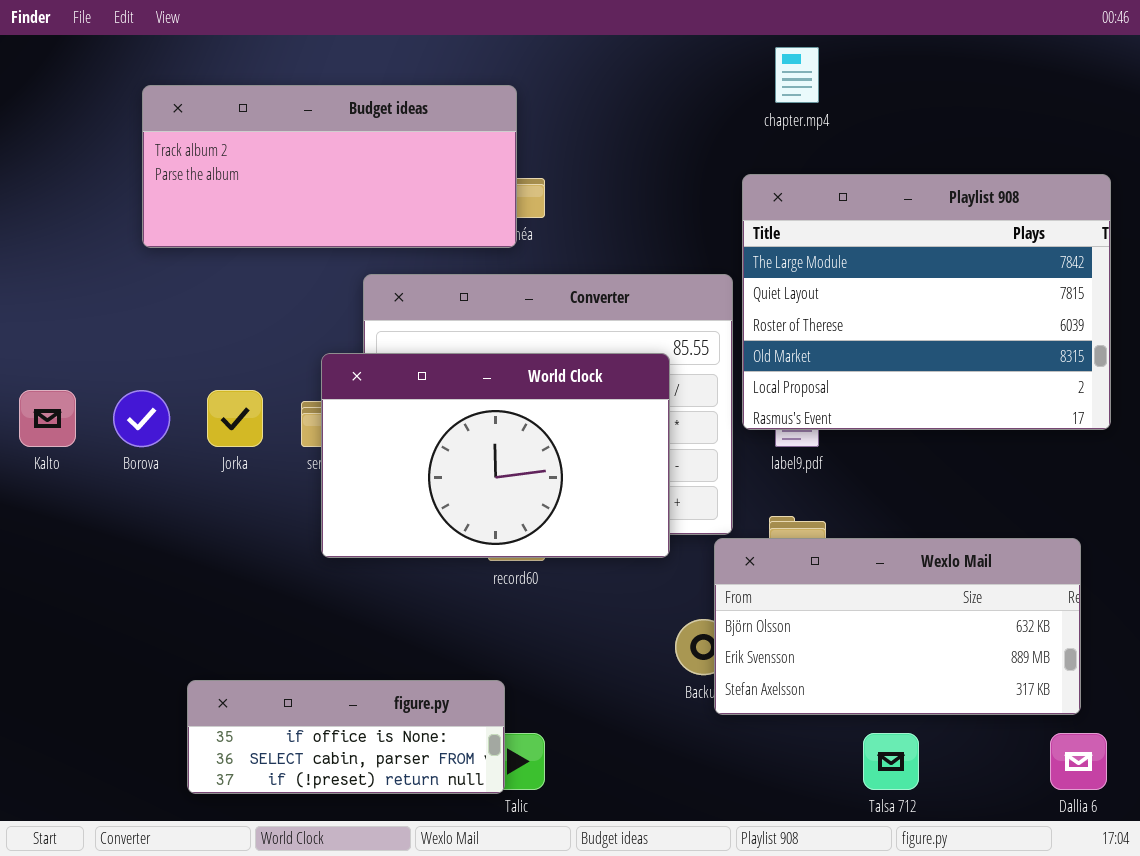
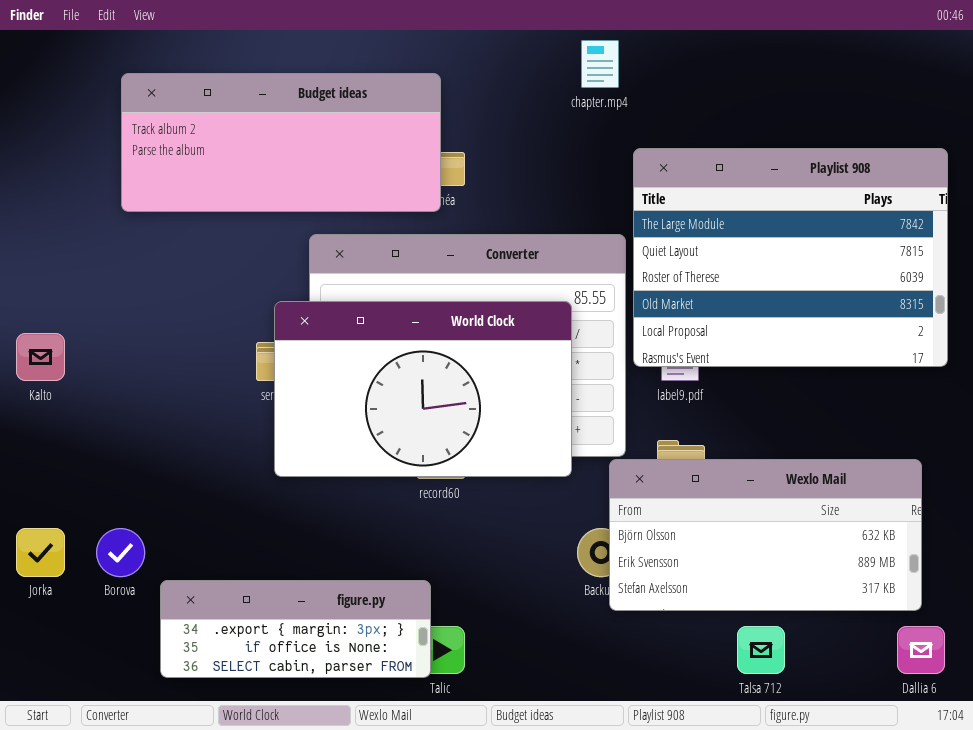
chapter.mp4: [775,47,819,103] -> [581,40,619,88], moved
Borova: [113,390,170,447] -> [96,528,145,577], moved
Jorka: [207,390,263,447] -> [16,528,65,577], moved
figure.py: [187,680,505,794] -> [160,580,431,678], scrolled up 1 row

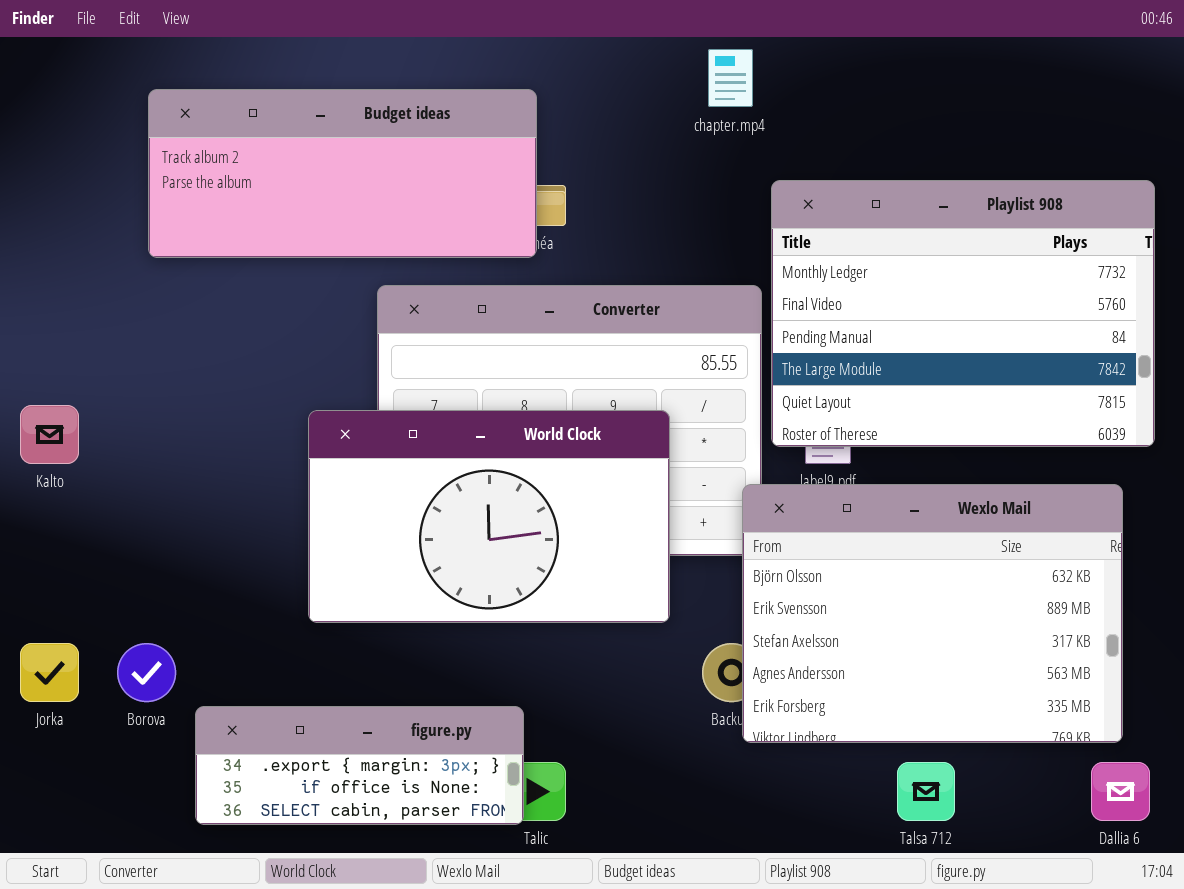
Playlist 908: [633,148,948,367] -> [771,180,1155,447], scrolled up 3 rows
World Clock: [274,301,572,477] -> [308,410,670,623], moved
Wexlo Mail: [609,459,922,611] -> [742,484,1123,743], resized

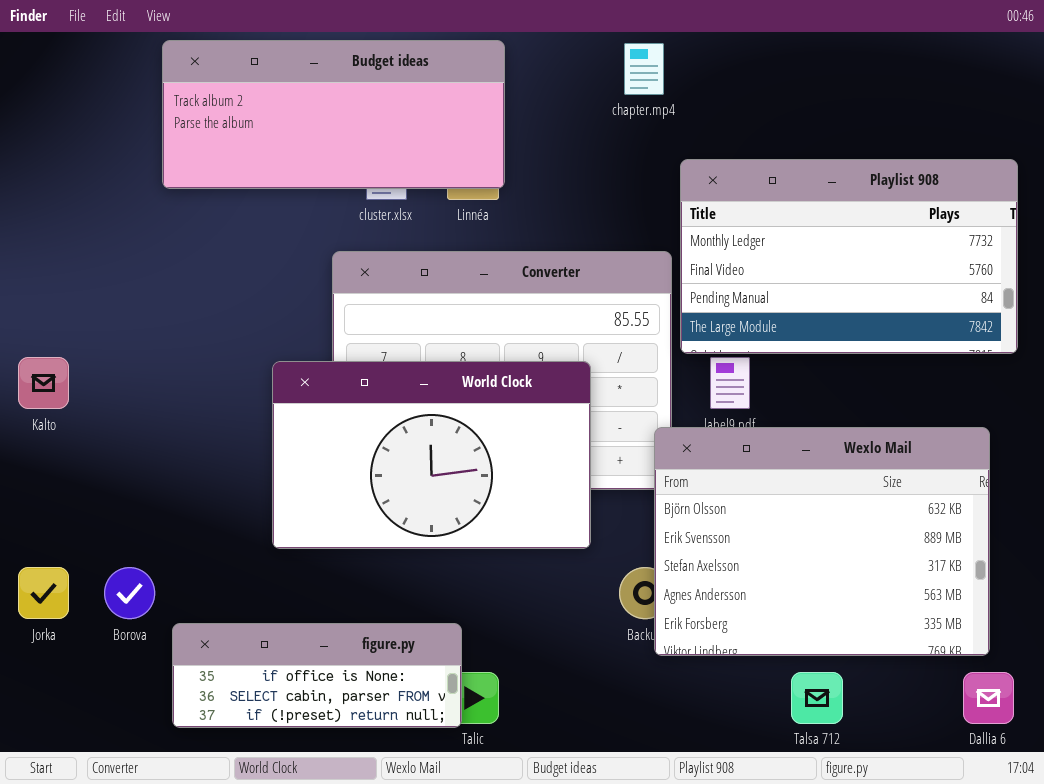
Budget ideas: [148,89,537,258] -> [162,40,505,189], moved
Playlist 908: [771,180,1155,447] -> [680,159,1018,354], resized
figure.py: [195,706,524,825] -> [172,623,462,728], scrolled down 1 row

